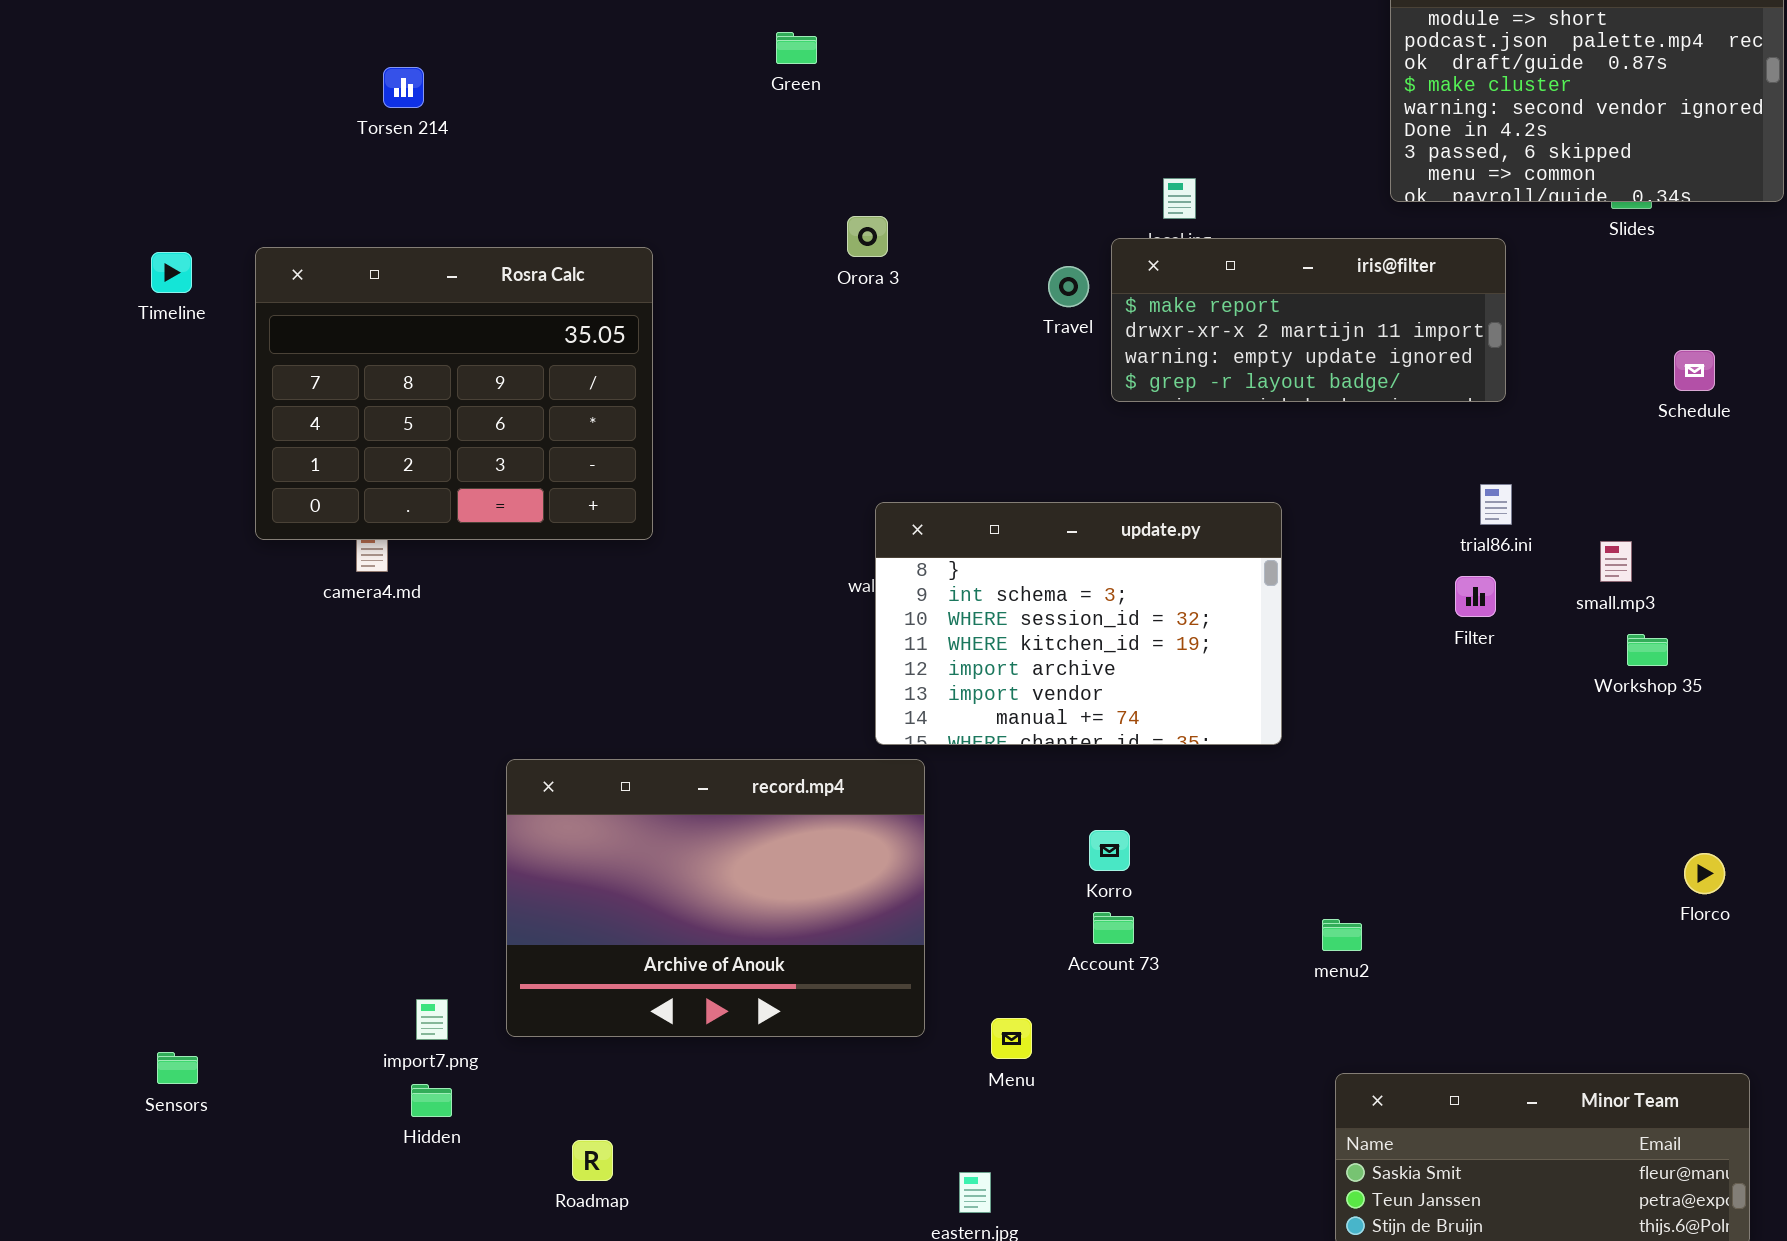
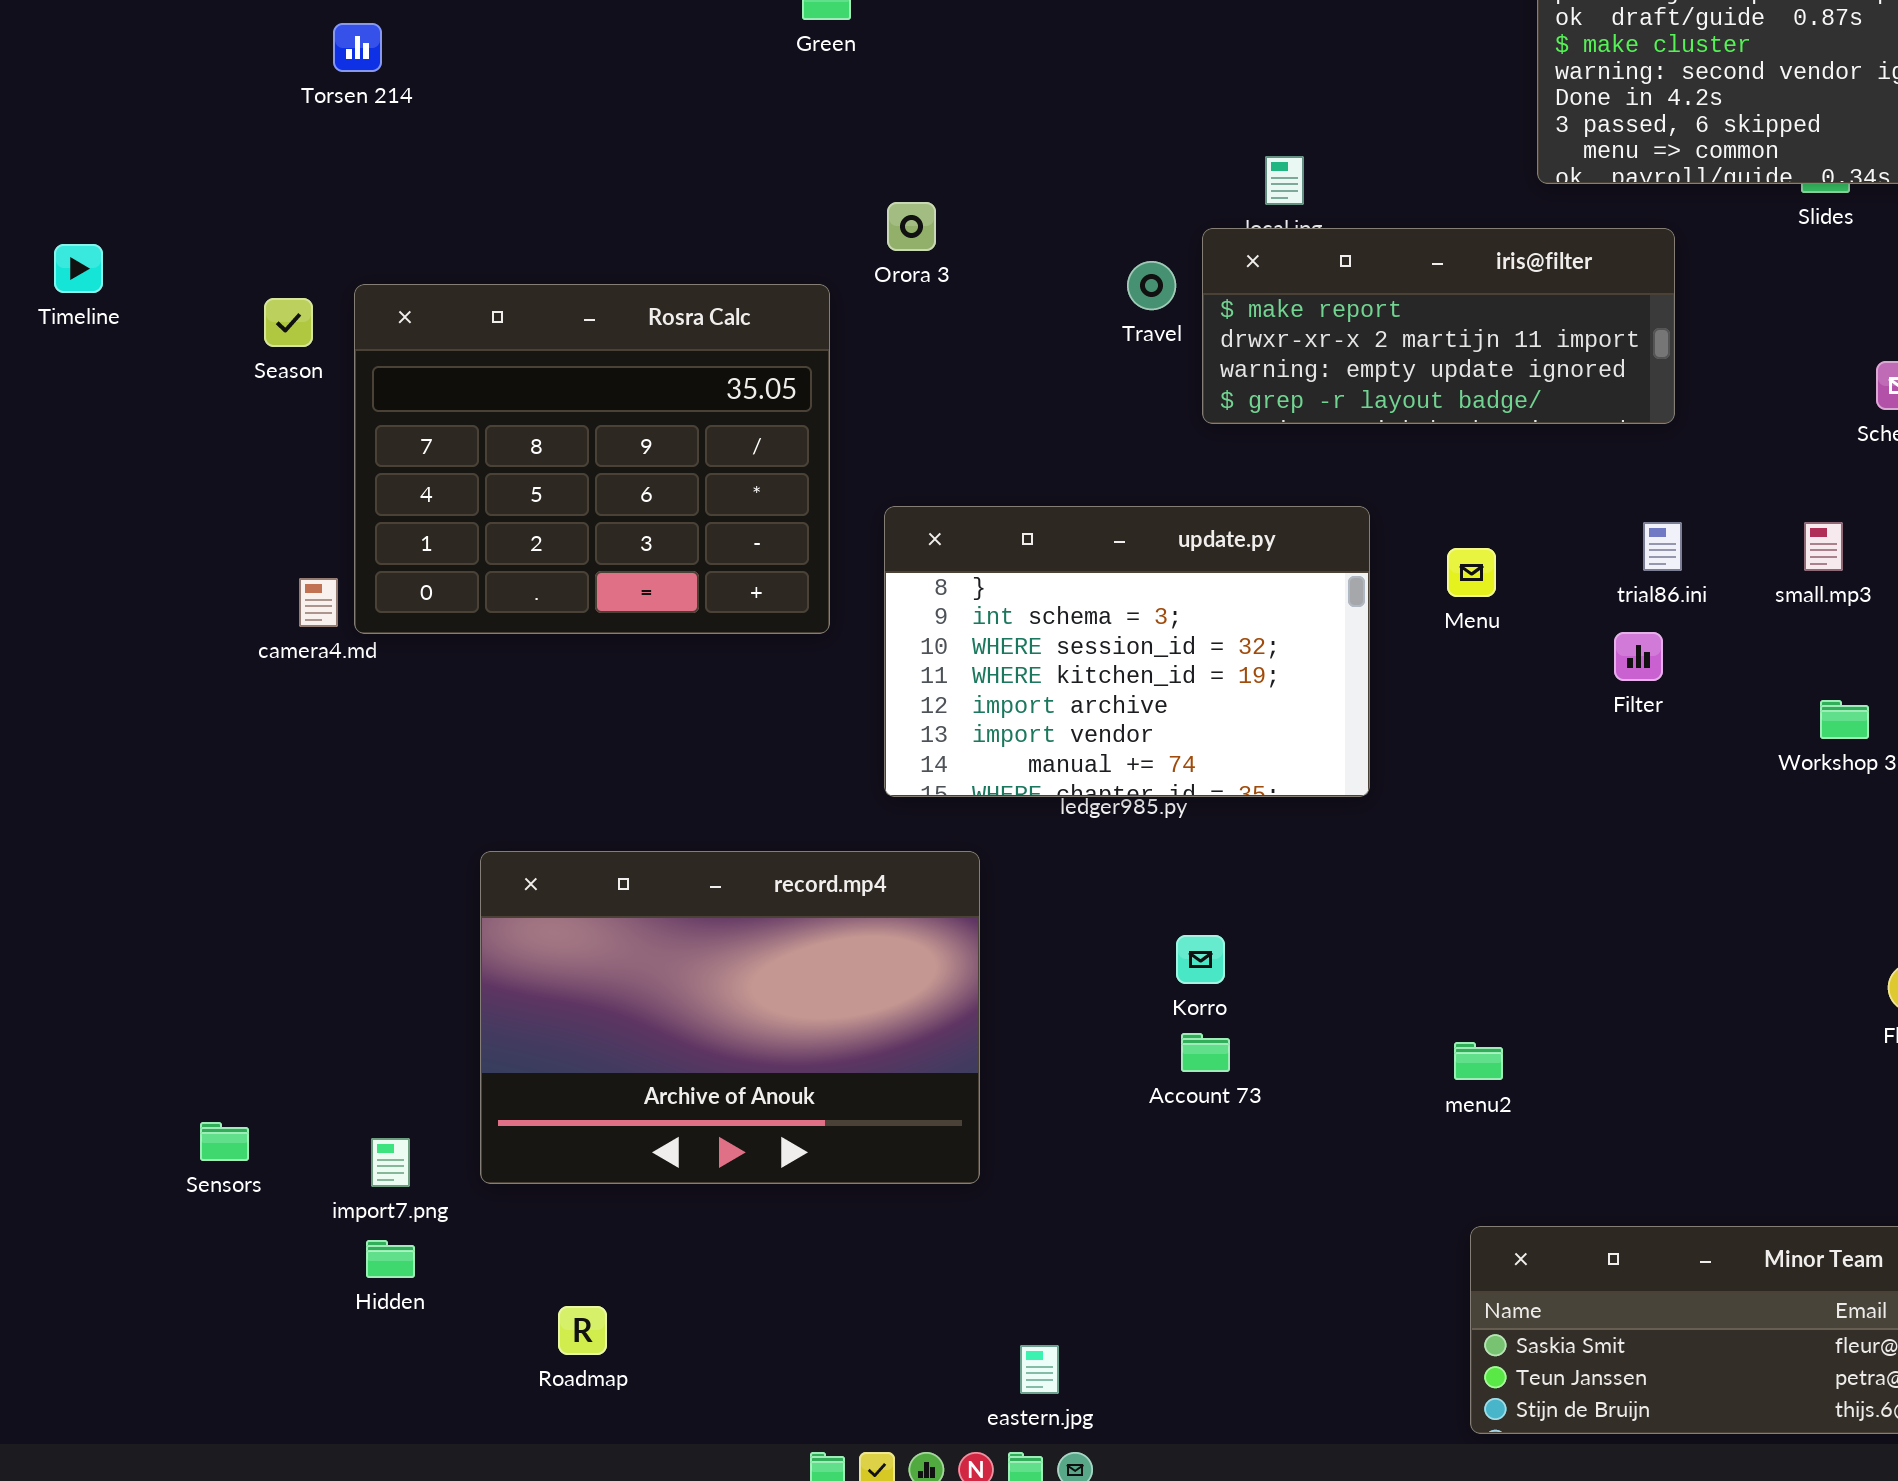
Rosra Calc: [255,247,653,540] -> [354,284,830,634], moved
update.py: [875,502,1282,745] -> [884,506,1370,797], moved
small.mp3: [1600,541,1632,582] -> [1804,522,1843,571], moved
Menu: [991,1018,1032,1059] -> [1447,548,1496,597], moved
Sensors: [157,1052,198,1084] -> [200,1122,249,1161], moved

